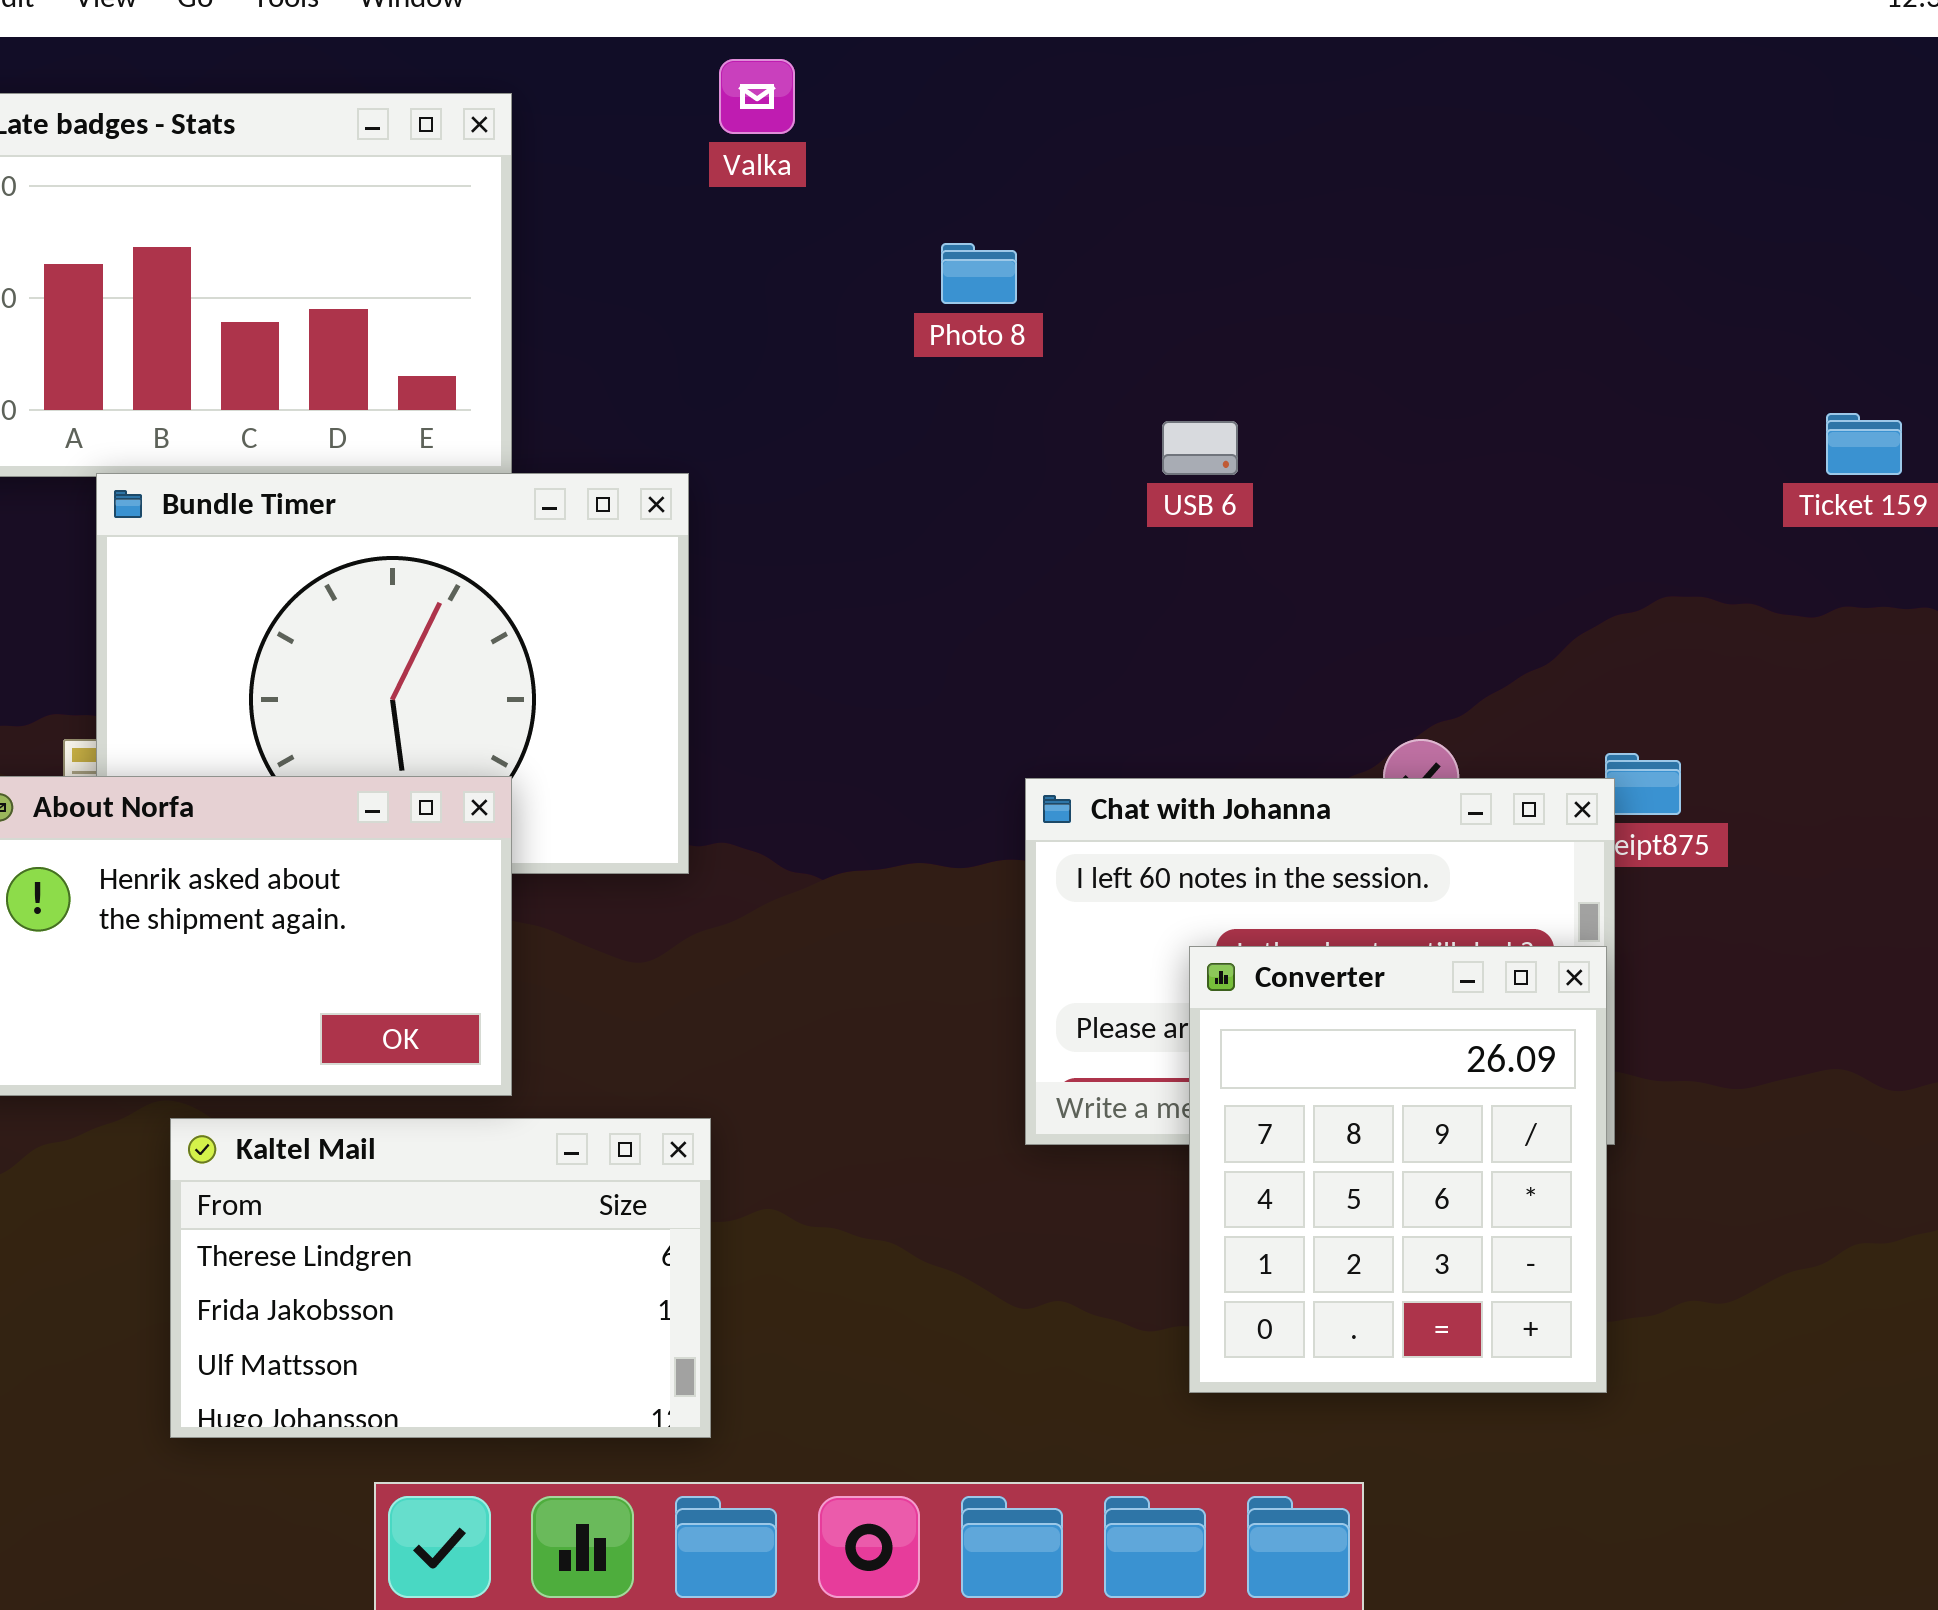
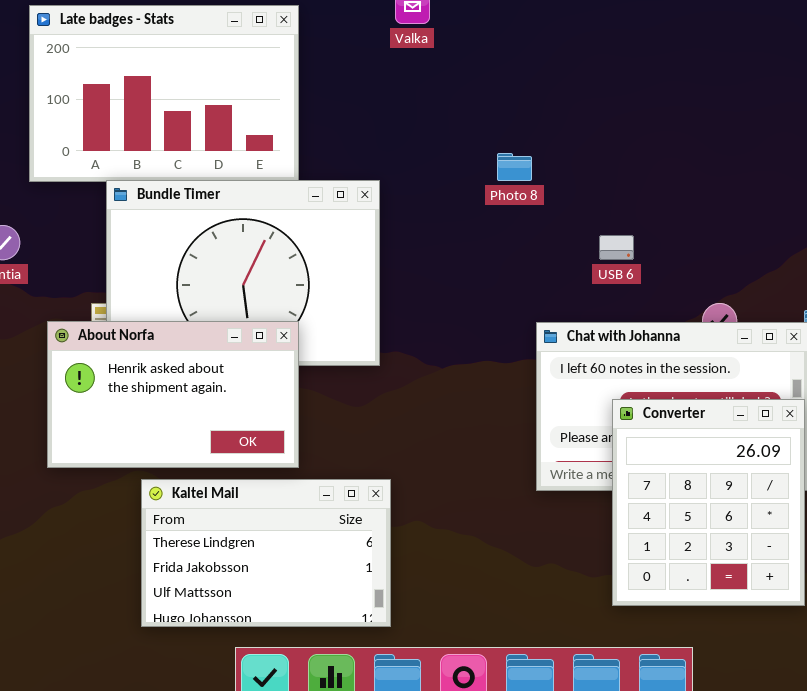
Photo 8: [941,243,1017,304] -> [497,153,532,181], moved
USB 6: [1162,421,1238,475] -> [599,235,634,260], moved

